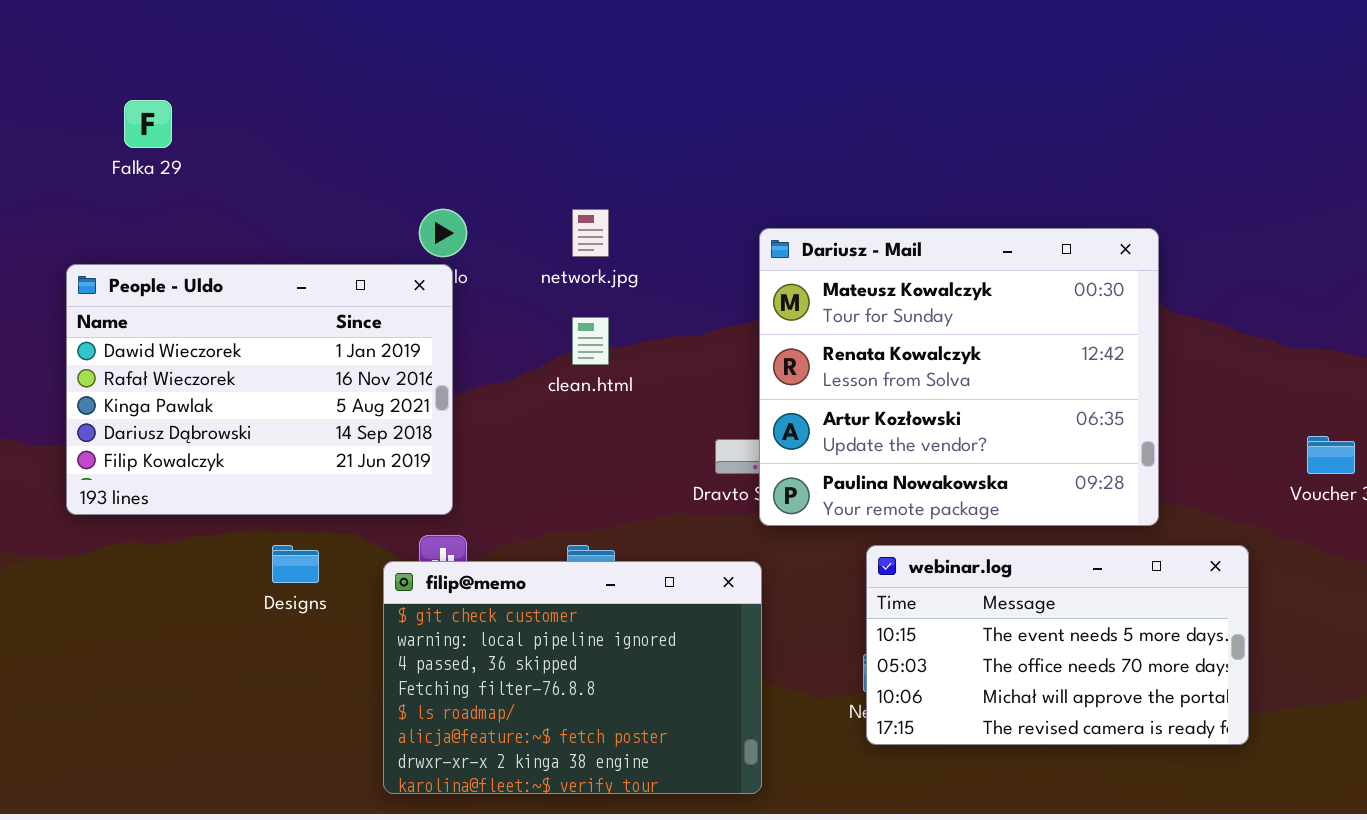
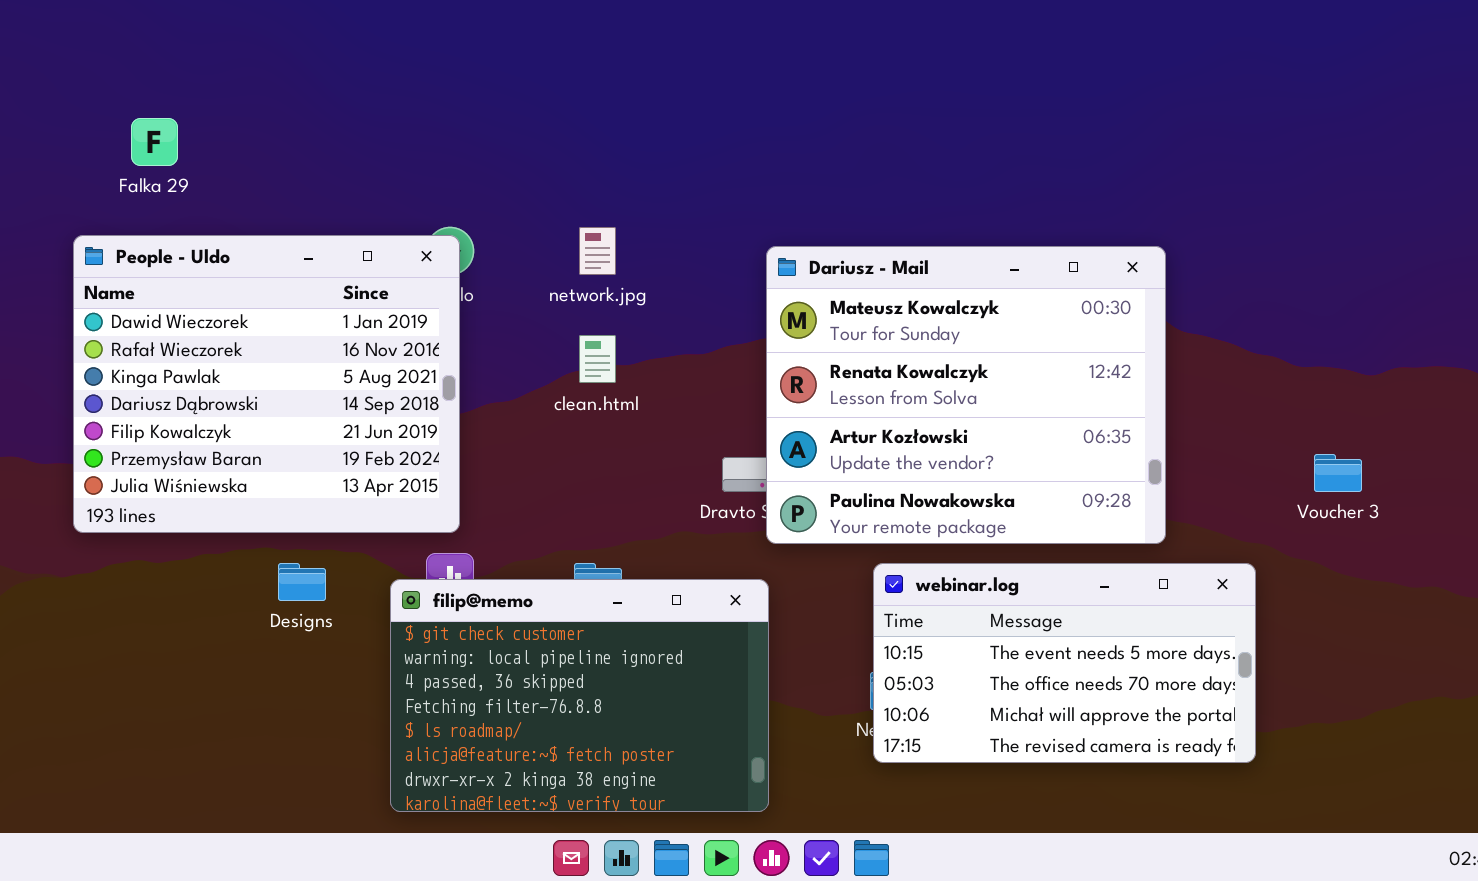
People - Uldo: [66,264,453,515] -> [73,235,460,533], resized

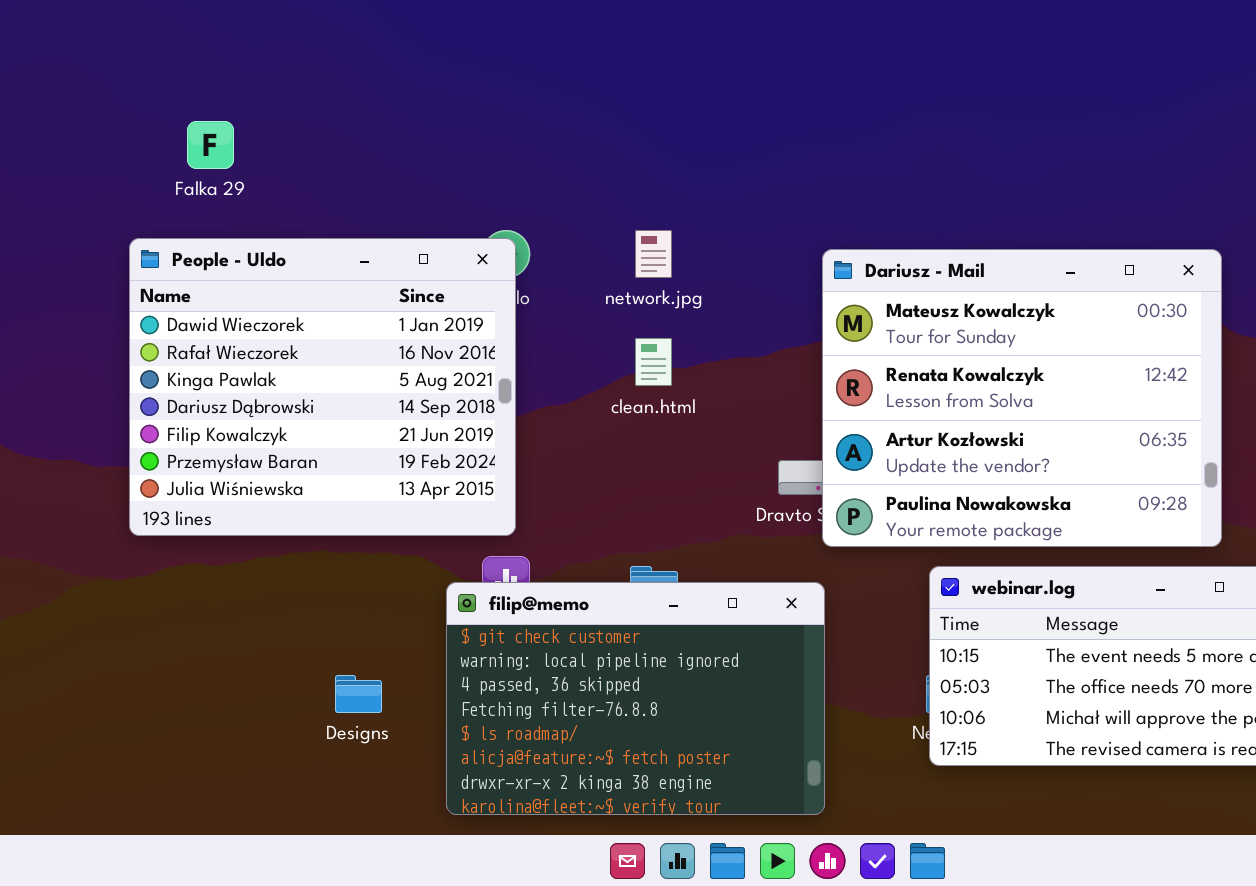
Designs: [278,563,326,601] -> [335,675,382,713], moved

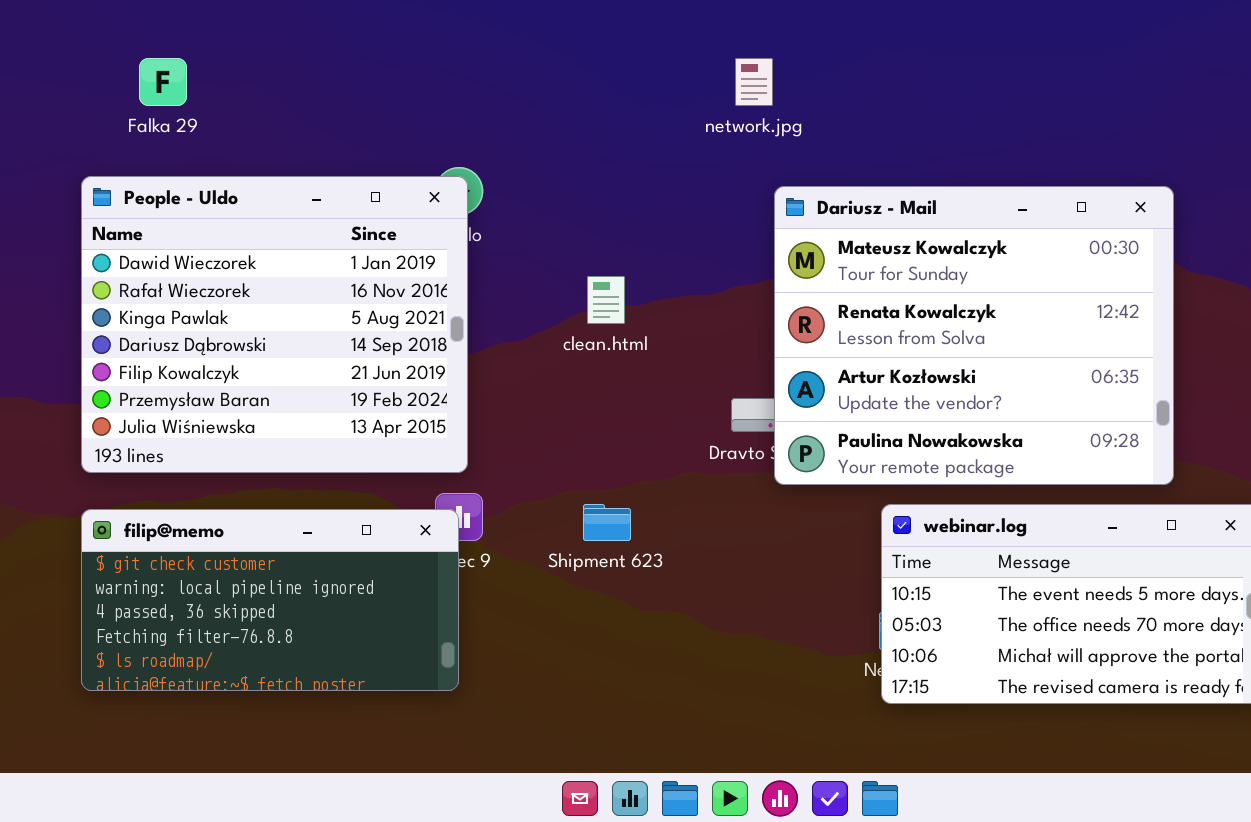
network.jpg: [635,230,672,278] -> [735,58,773,106], moved
filip@memo: [446,582,825,815] -> [81,509,459,691], moved, resized

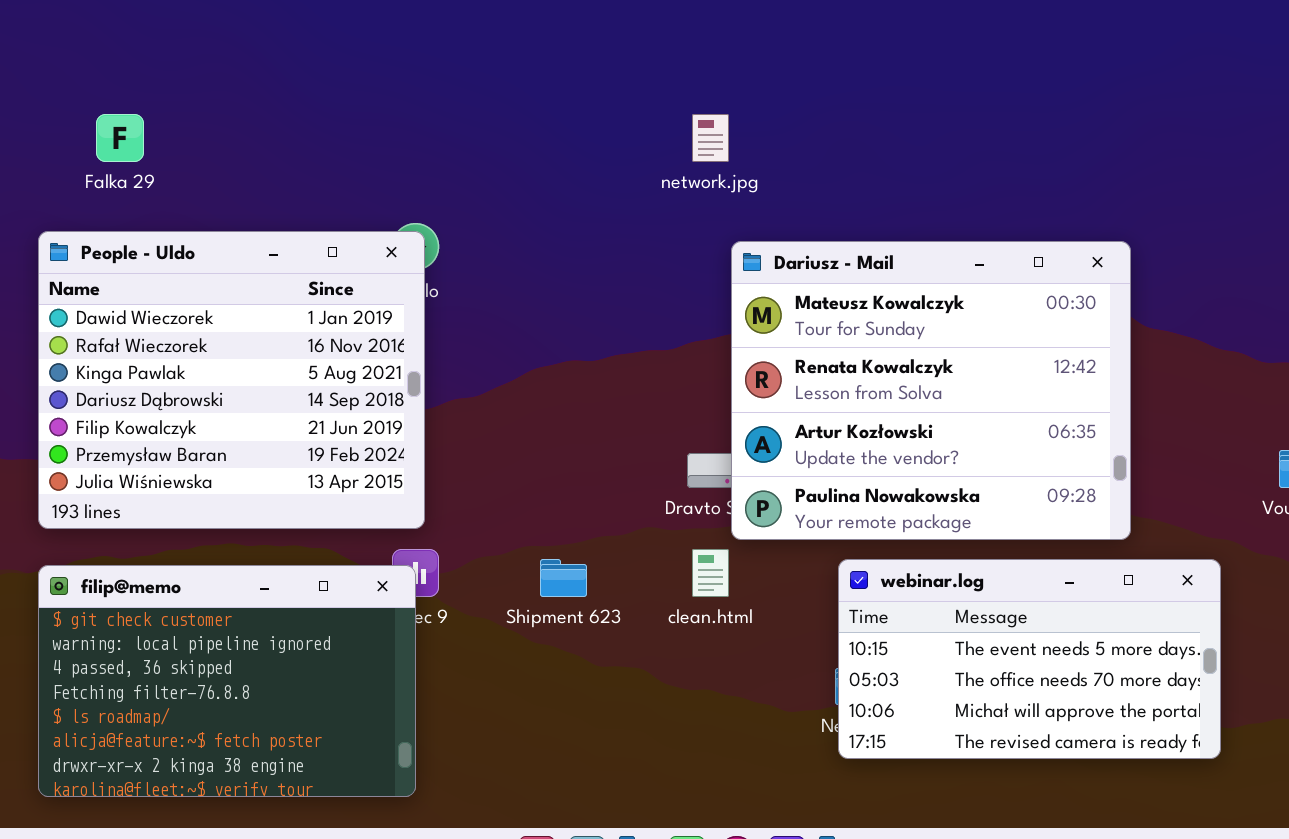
clean.html: [587,276,625,324] -> [692,549,729,597], moved
filip@memo: [81,509,459,691] -> [38,565,416,797], resized

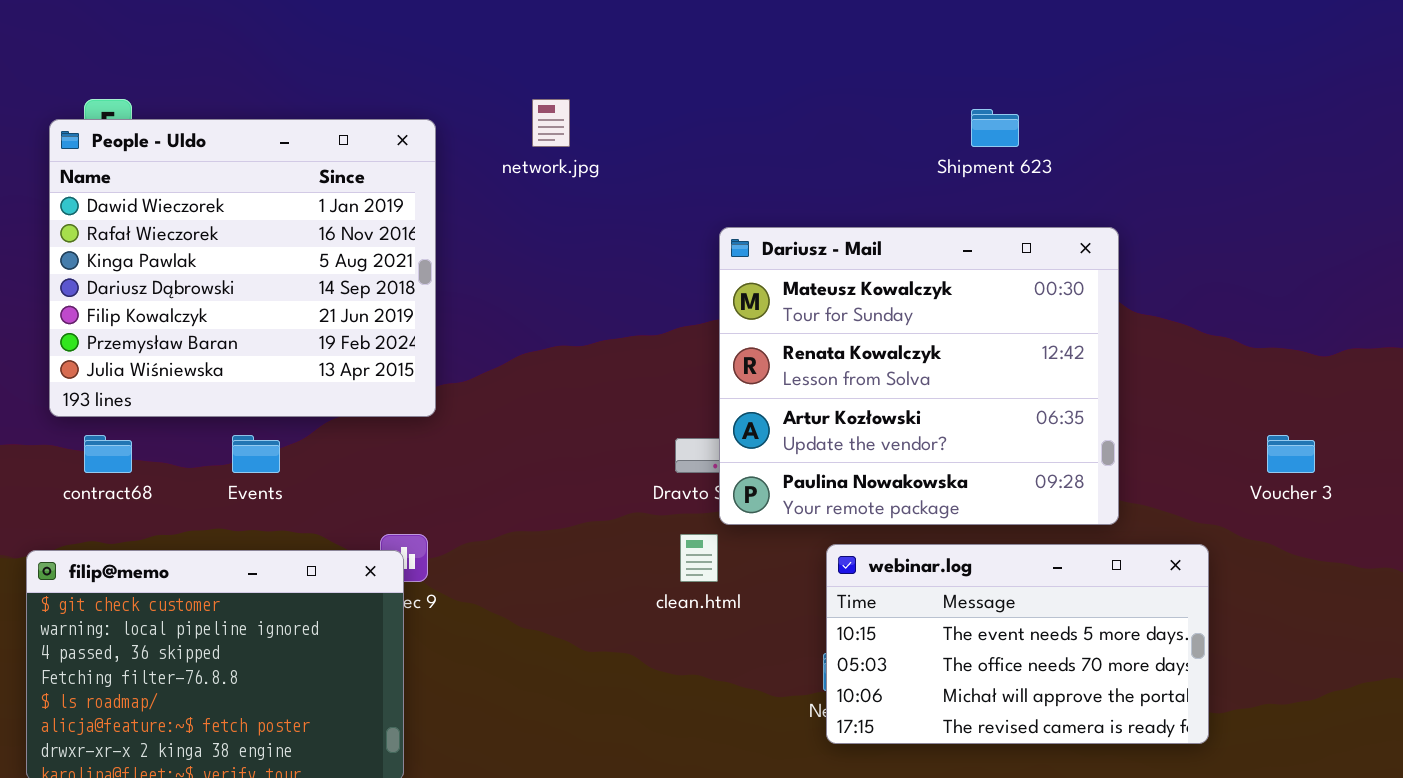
network.jpg: [692,114,729,162] -> [532,99,570,147], moved
People - Uldo: [38,231,425,529] -> [49,119,436,417], moved
Shipment 623: [540,559,587,597] -> [971,109,1019,147], moved

